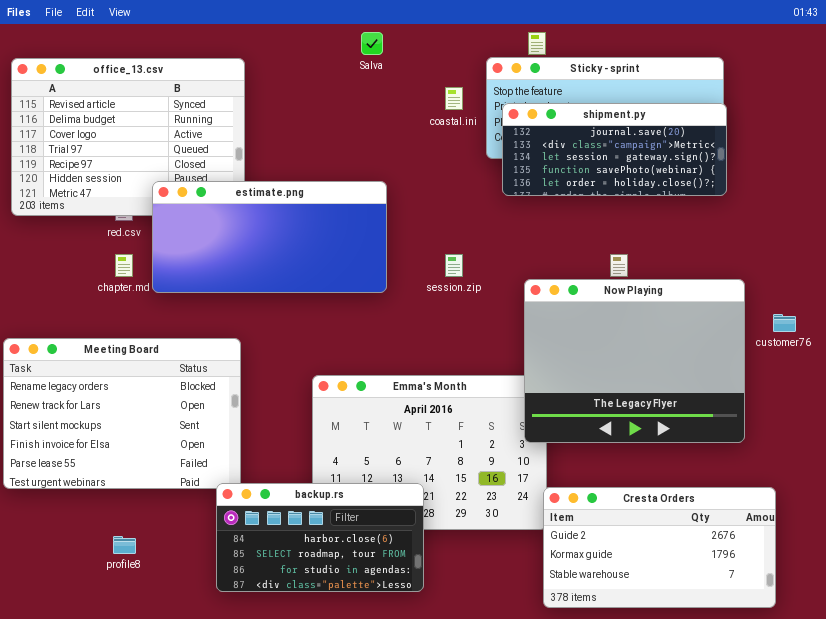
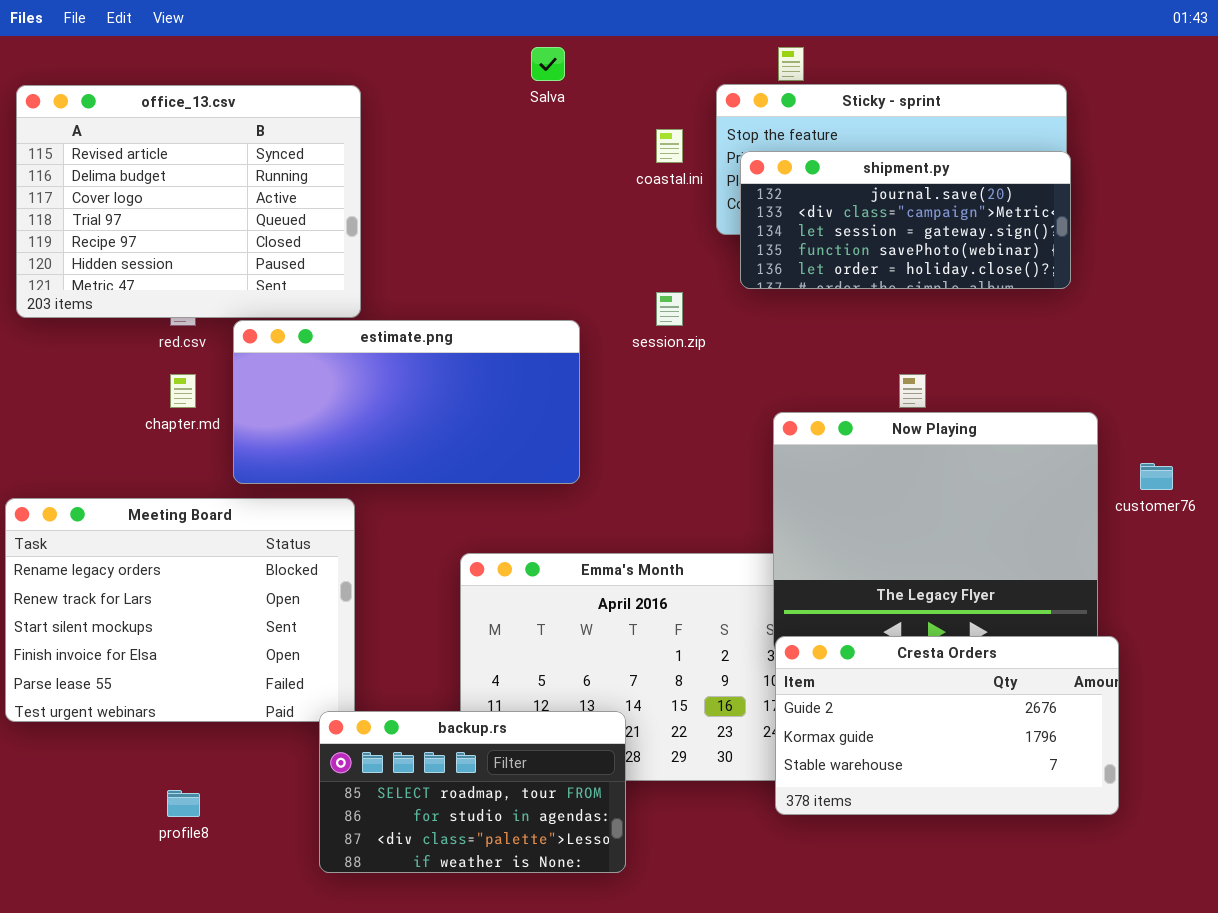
estimate.png: [152,181,387,293] -> [233,320,580,484], moved
session.zip: [445,254,463,277] -> [656,292,683,326], moved
backup.rs: [216,483,424,592] -> [319,711,626,873], scrolled down 1 row
Cresta Orders: [543,487,776,608] -> [775,636,1119,815], moved

